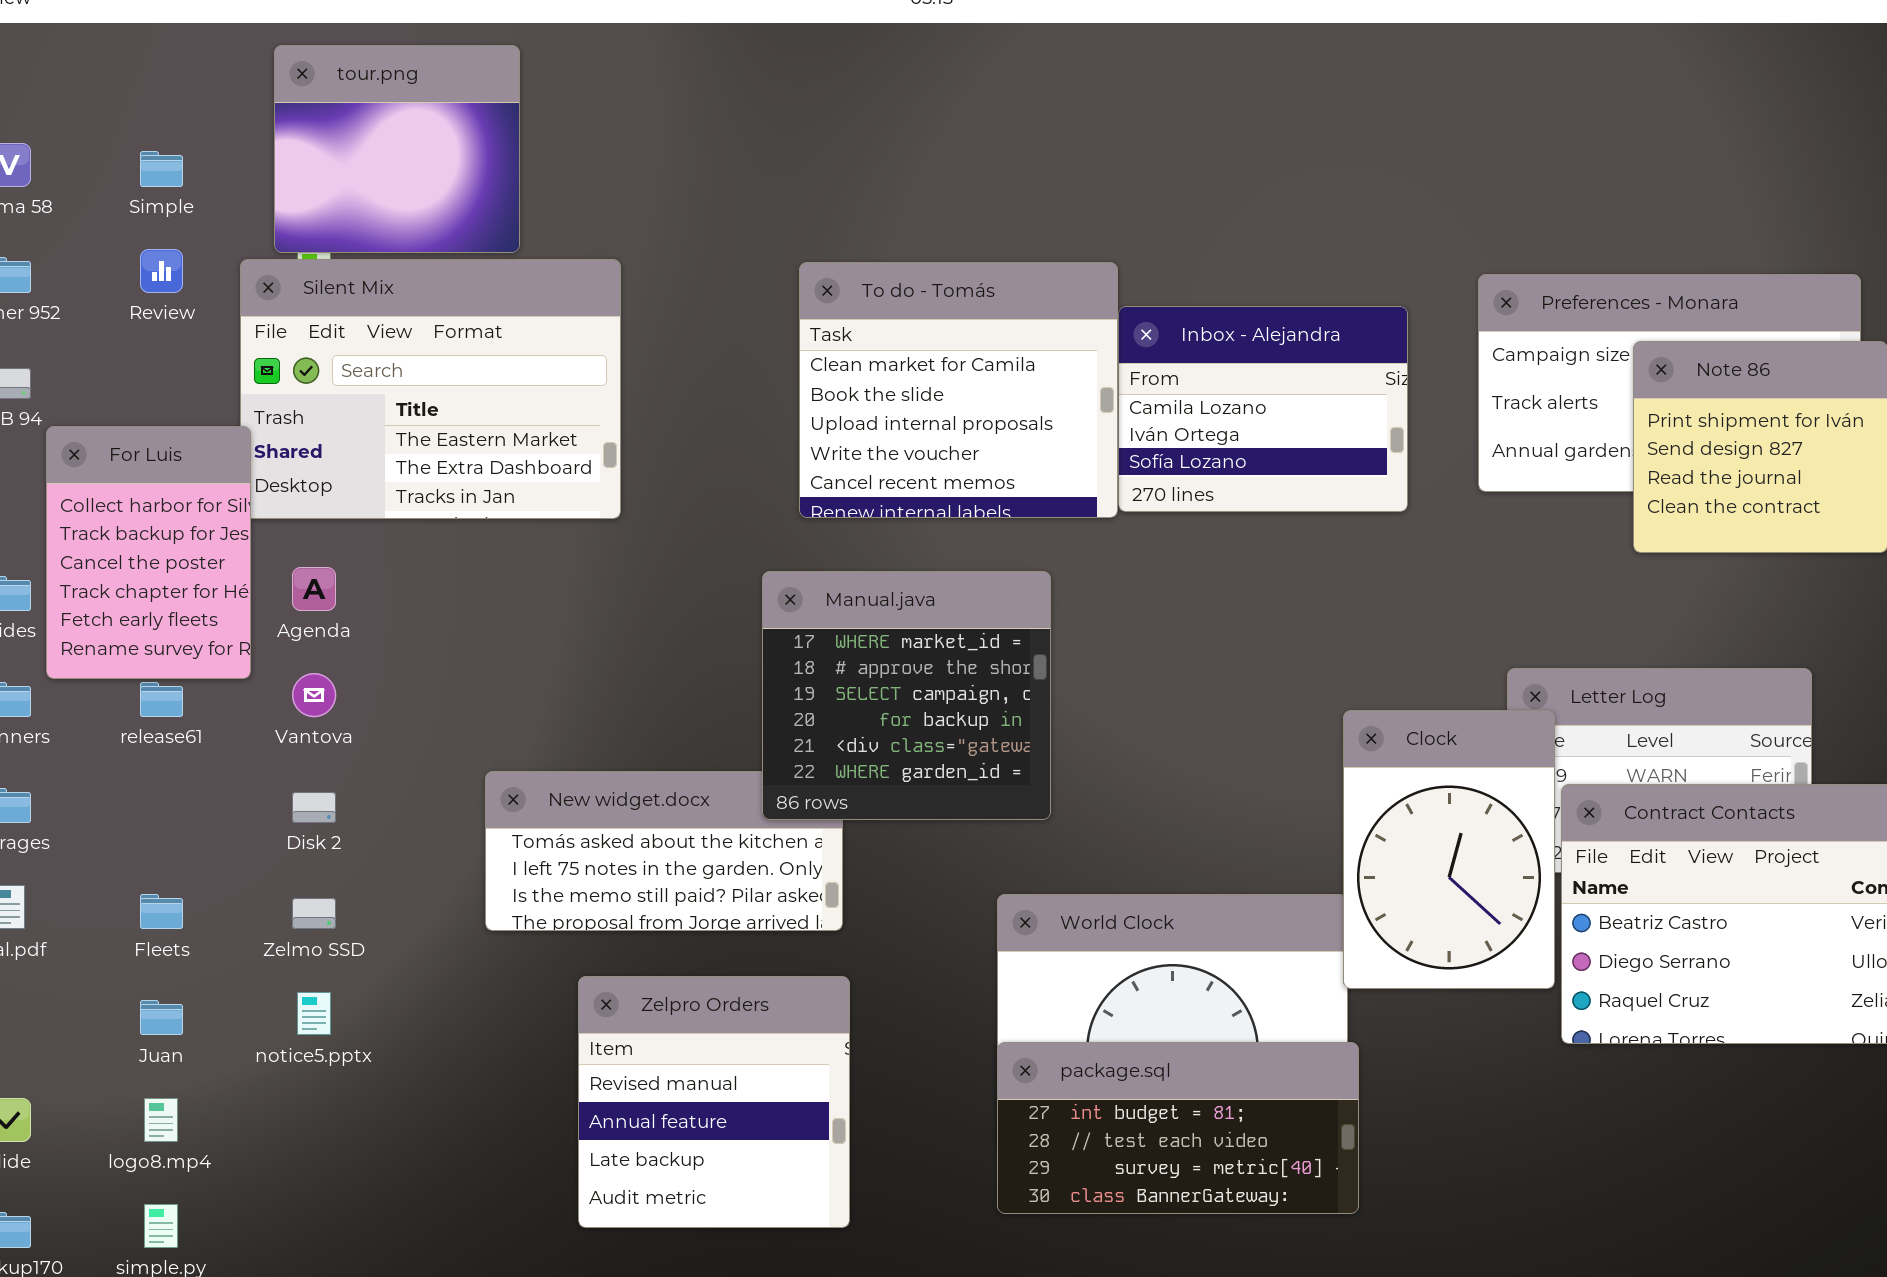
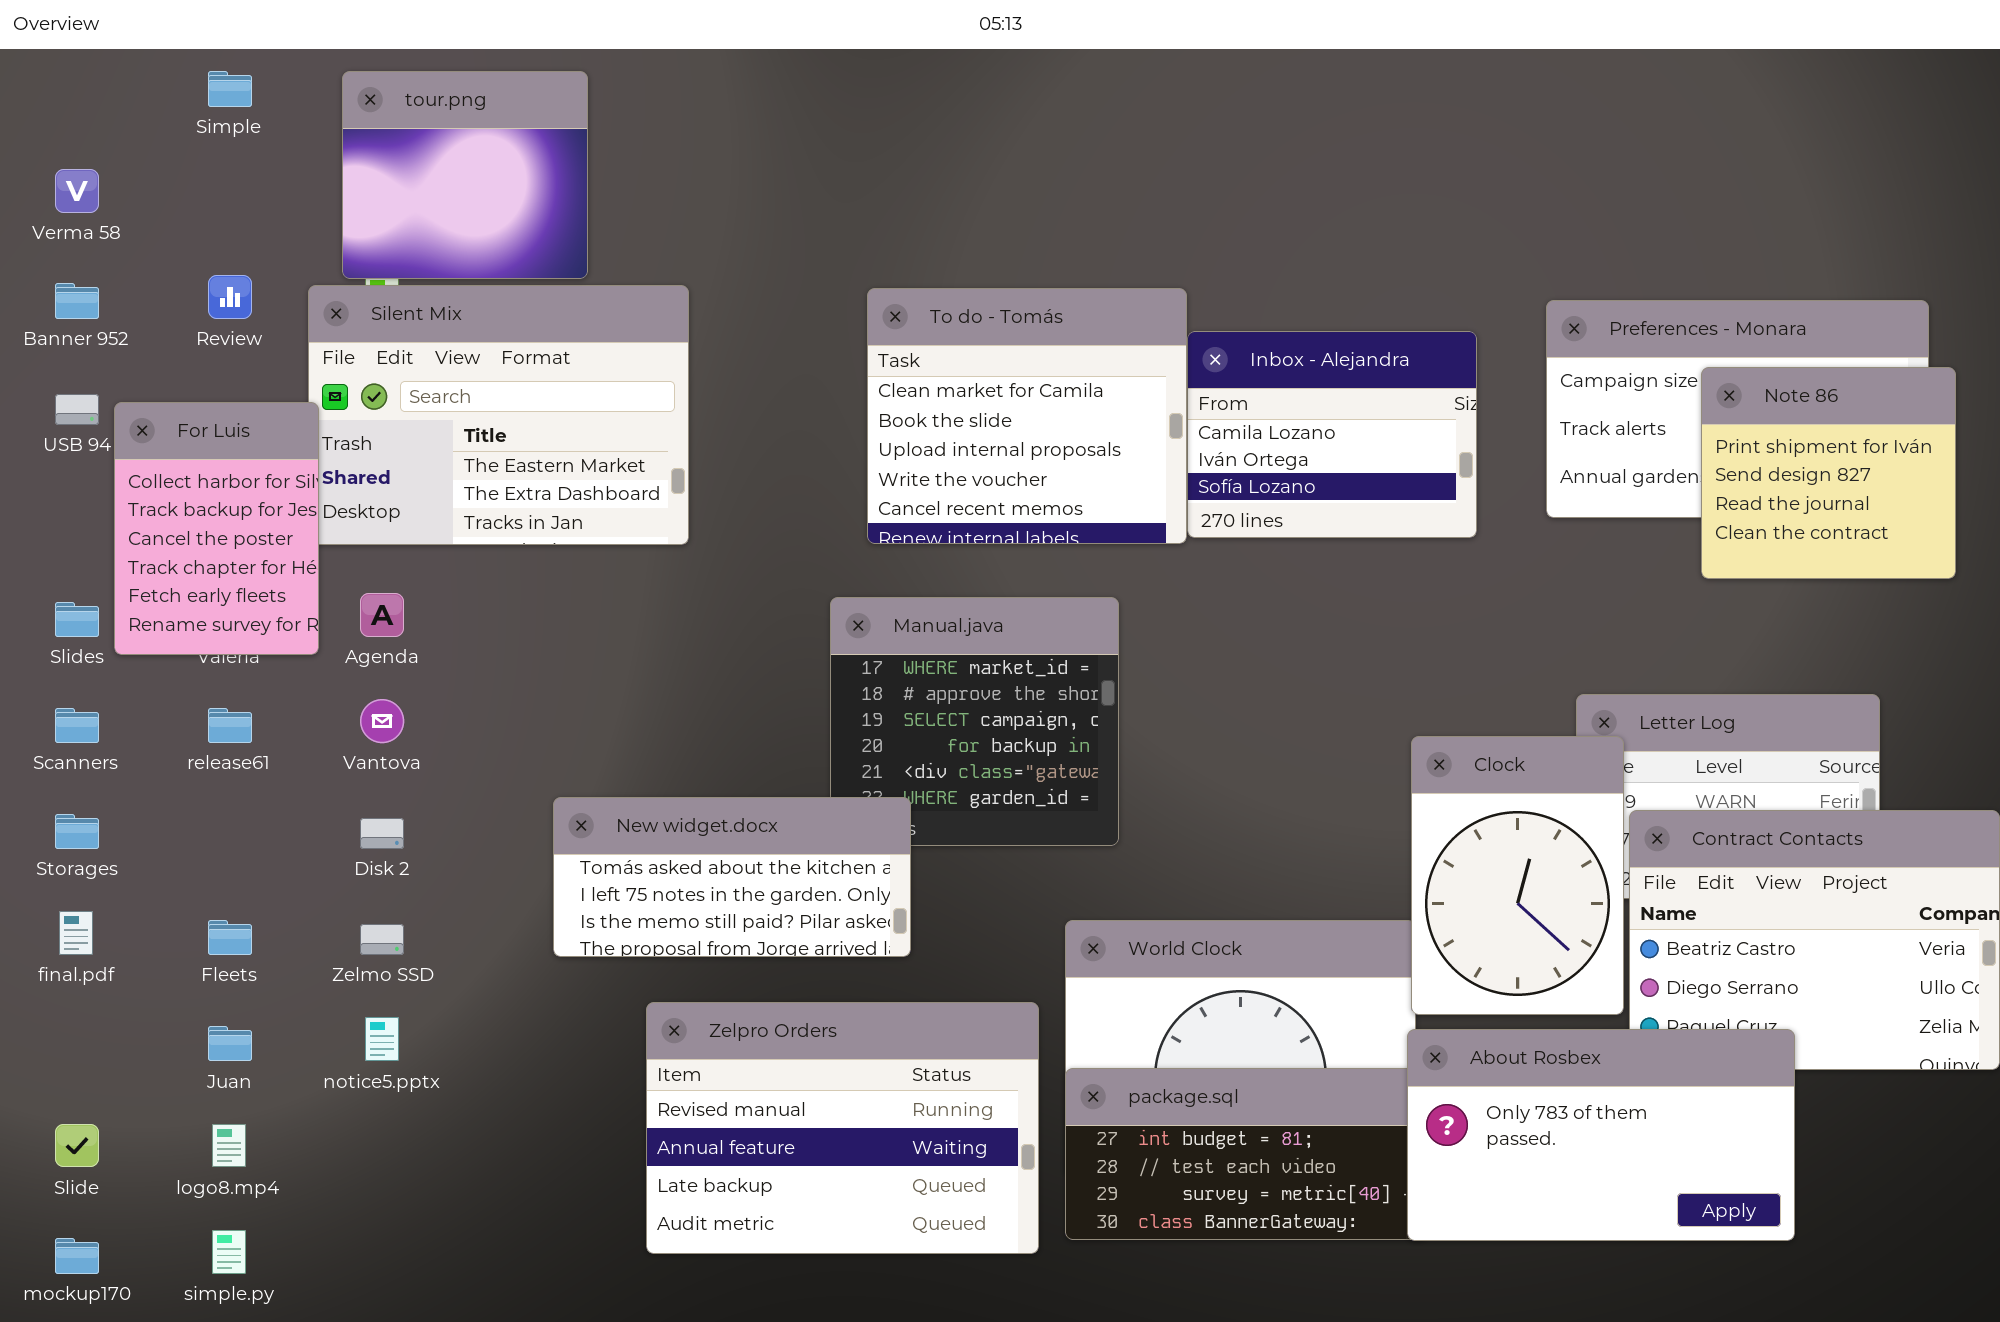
Simple: [140,151,183,187] -> [208,71,252,107], moved
For Luis: [46,426,251,679] -> [114,402,319,655], moved
New widget.docx: [485,771,843,931] -> [553,797,911,957], raised
Zelpro Orders: [578,976,850,1228] -> [646,1002,1039,1254], resized
About Rosbex: none -> [1407,1029,1795,1241], opened

